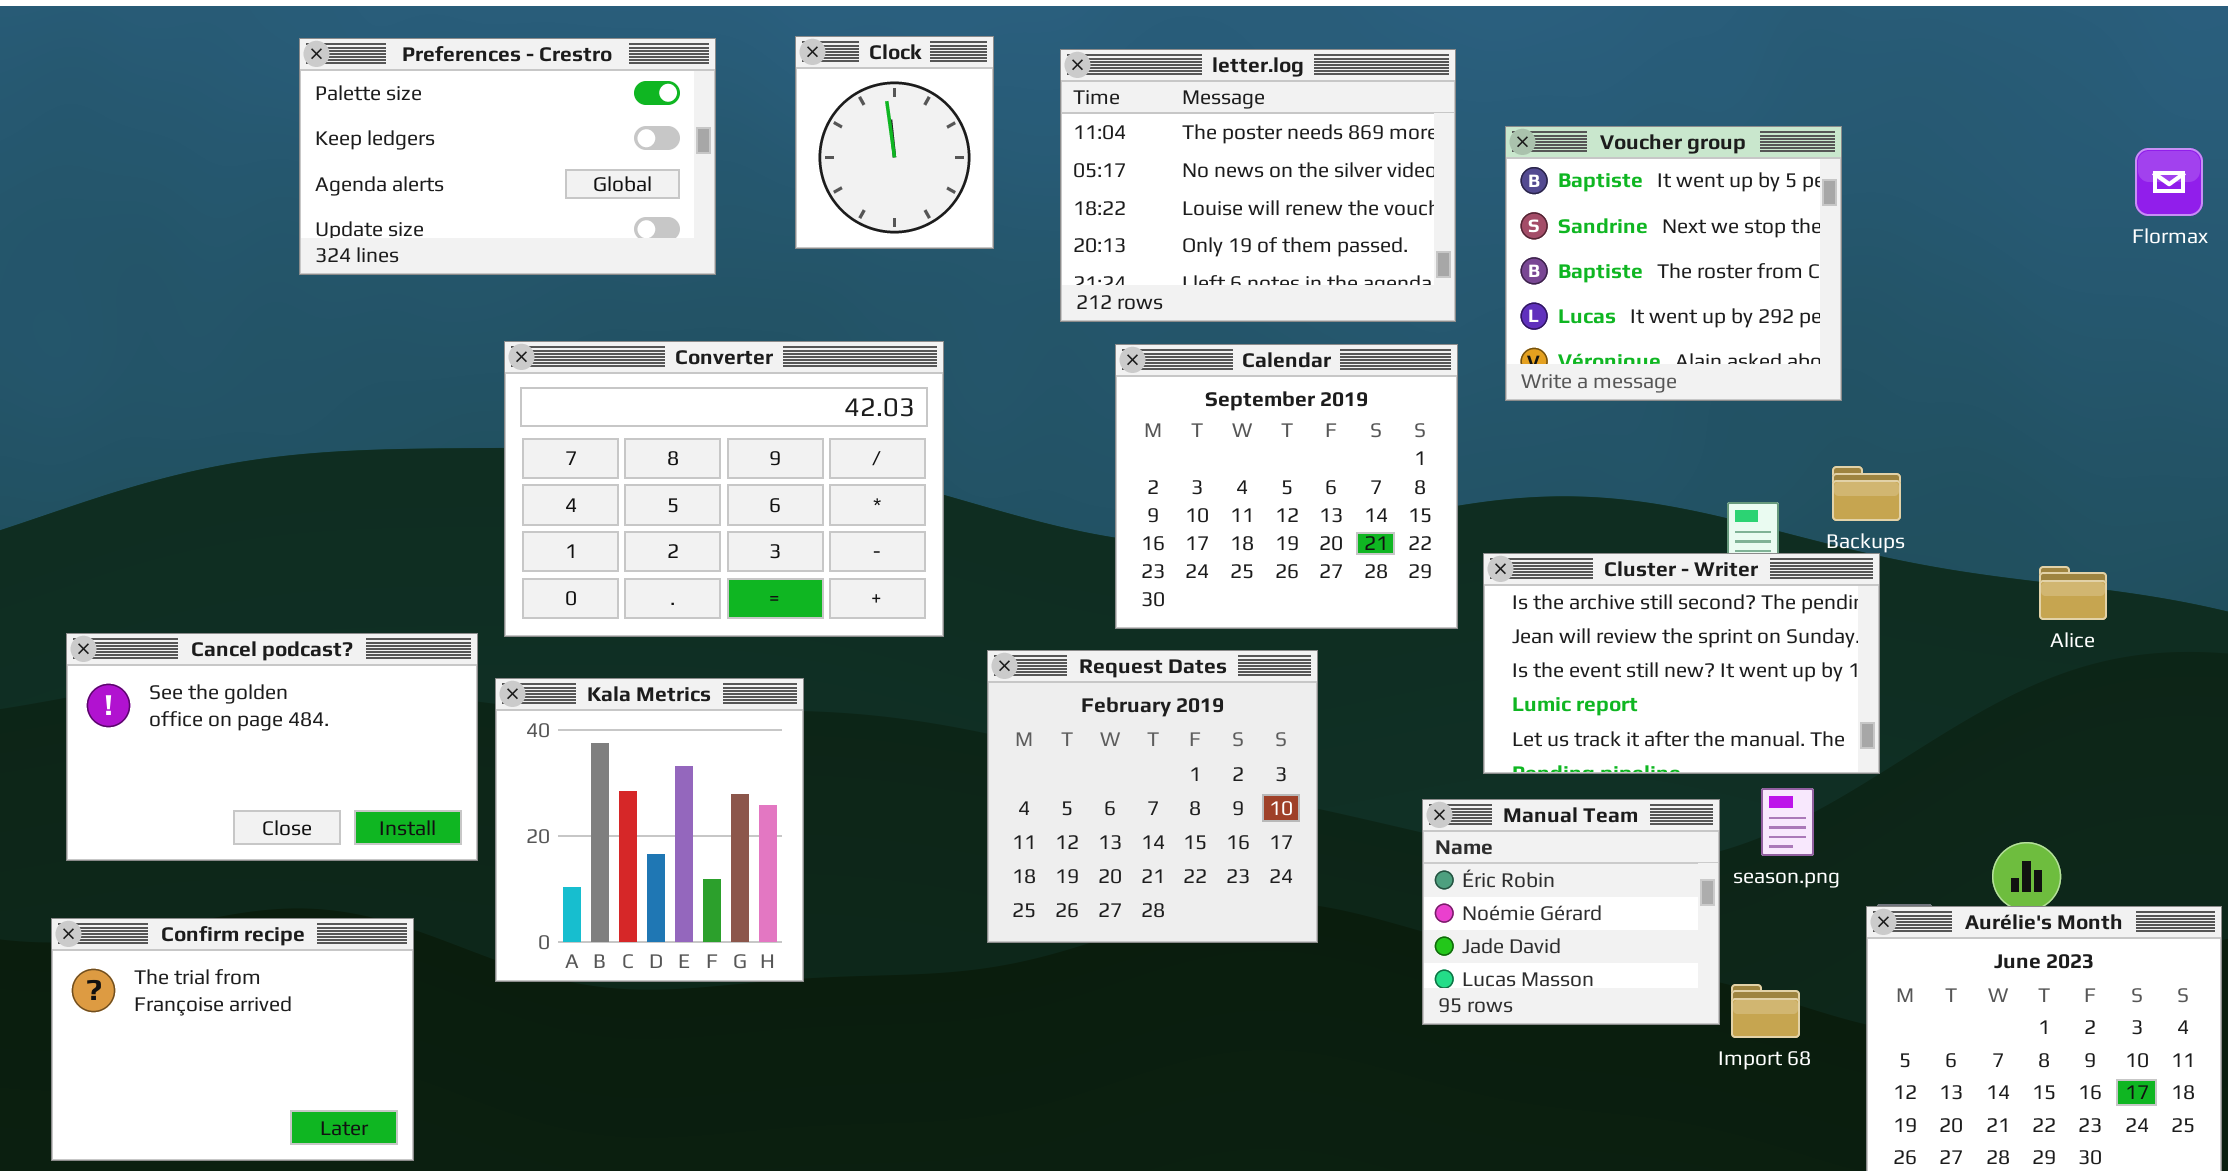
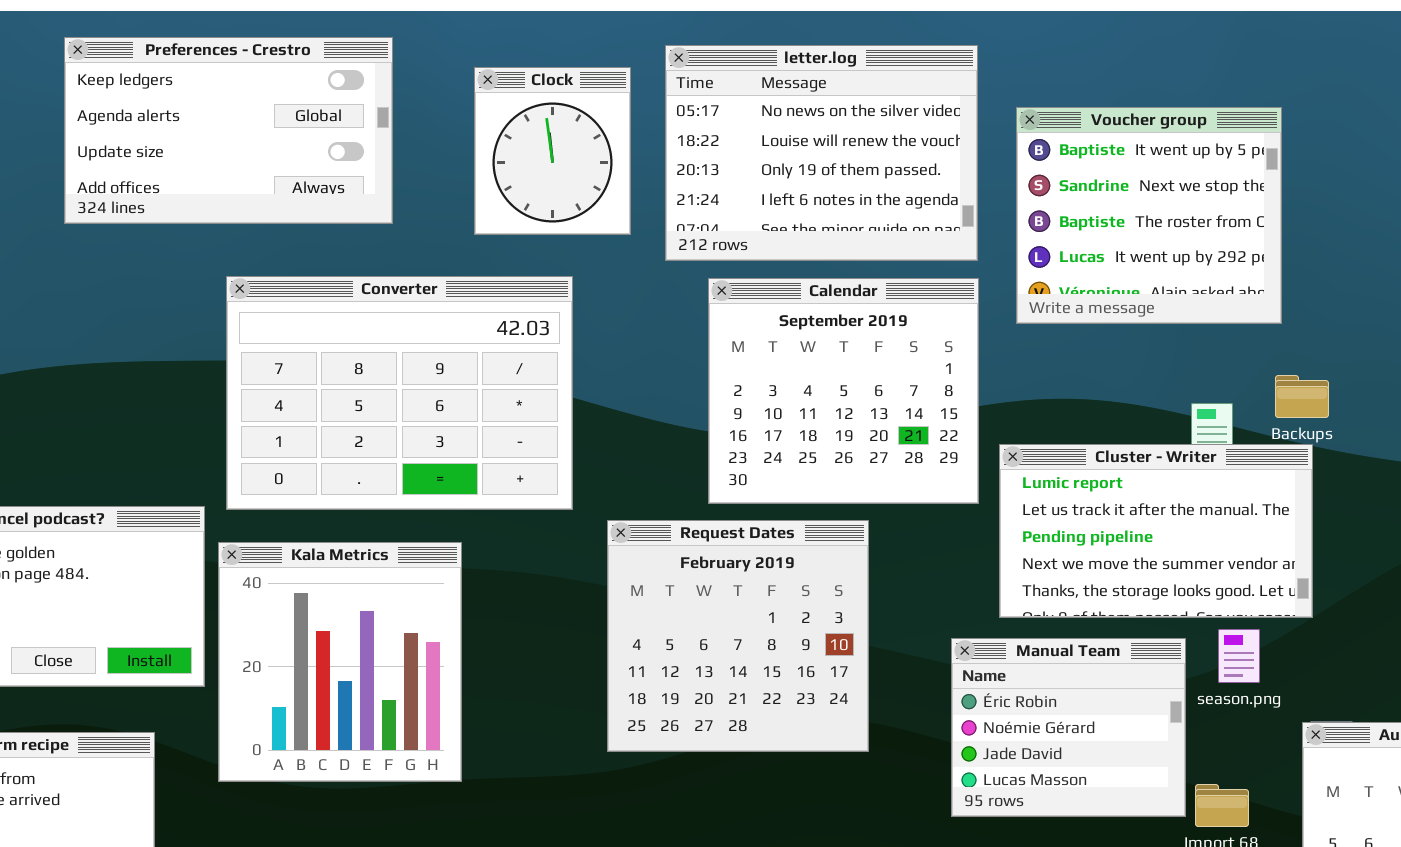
Clock: [795,36,994,249] -> [474,67,631,235], moved
Preferences - Crestro: [299,38,716,275] -> [64,37,393,224], scrolled down 1 row
letter.log: [1060,49,1456,322] -> [665,45,978,261], scrolled down 1 row
Cluster - Writer: [1483,553,1880,774] -> [999,444,1313,618], scrolled down 3 rows

